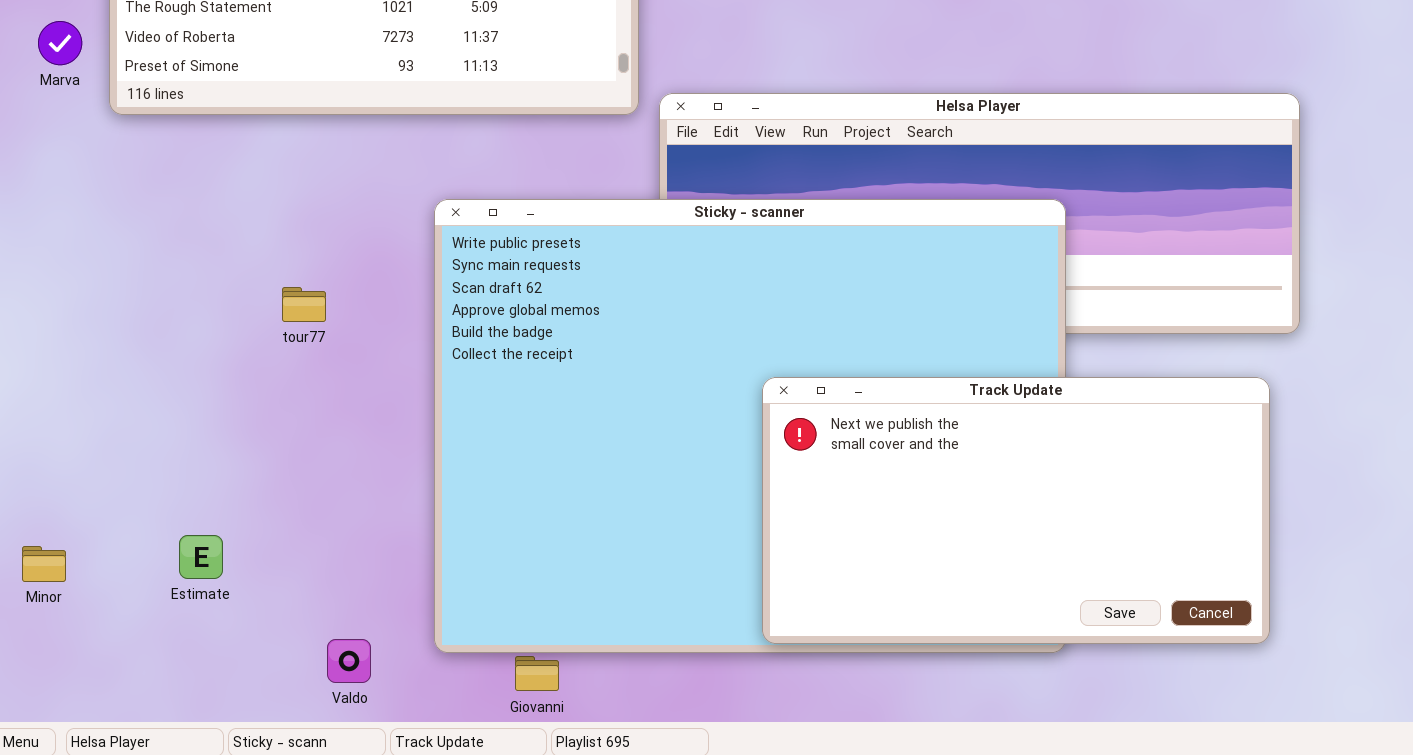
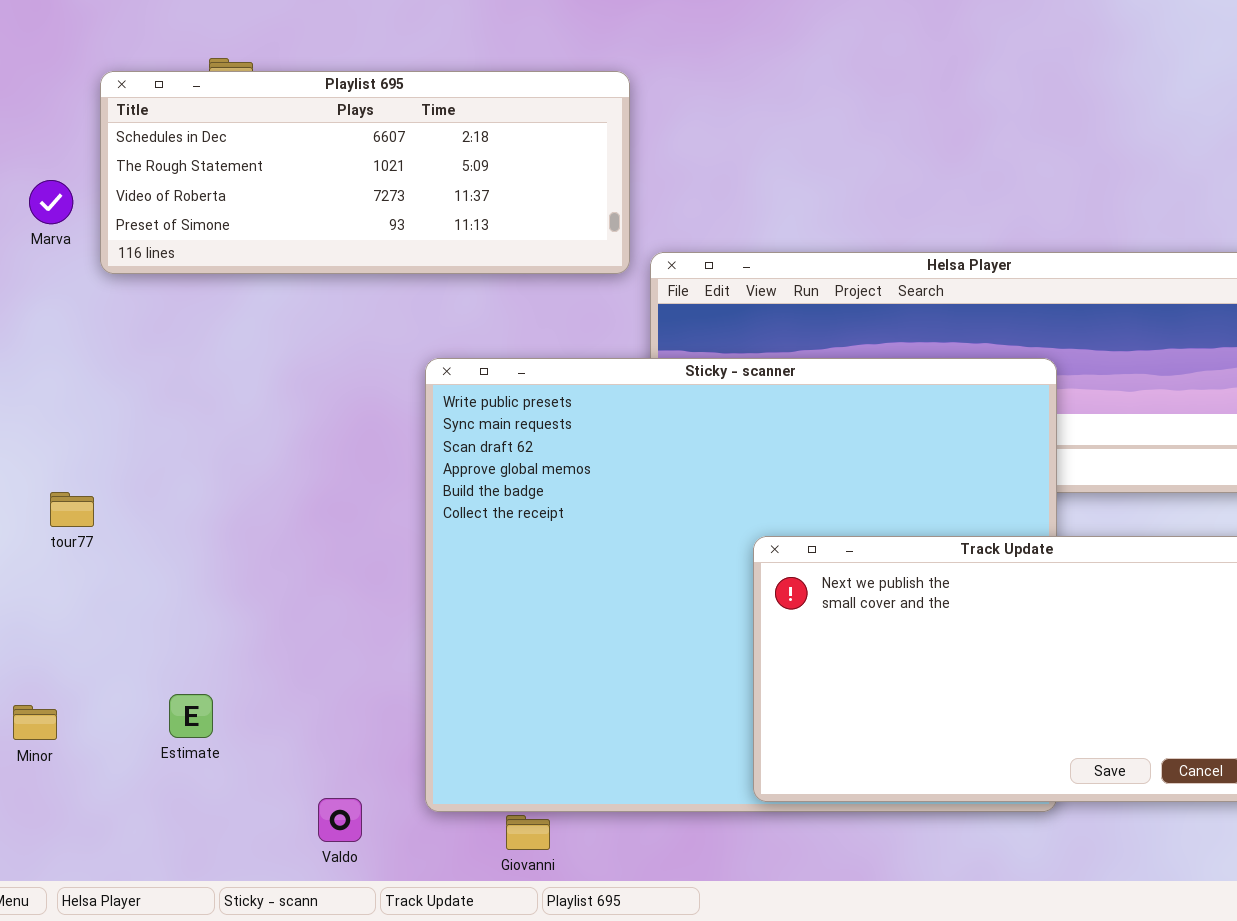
tour77: [282,287,326,322] -> [50,492,94,527], moved

